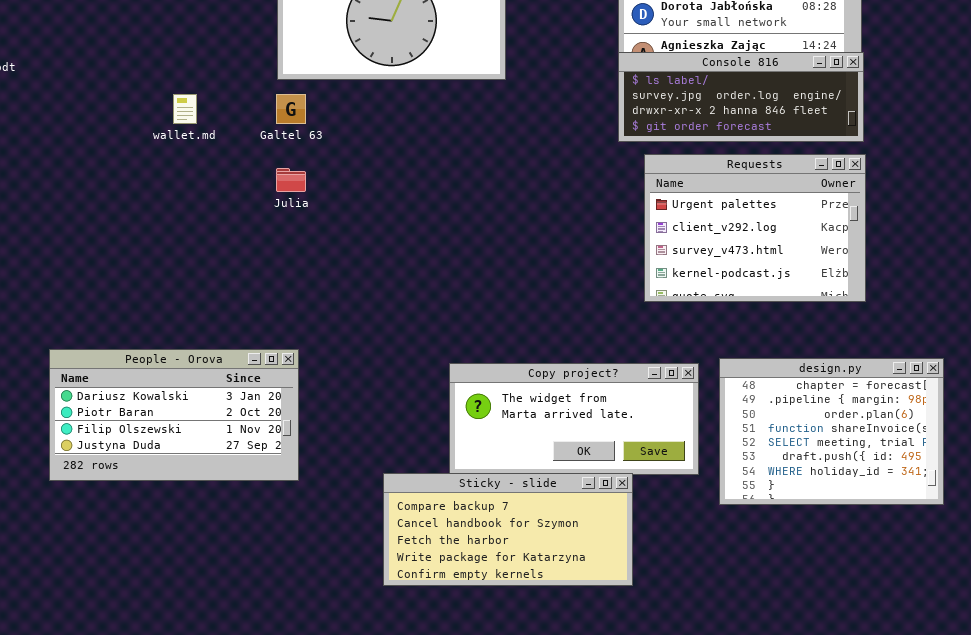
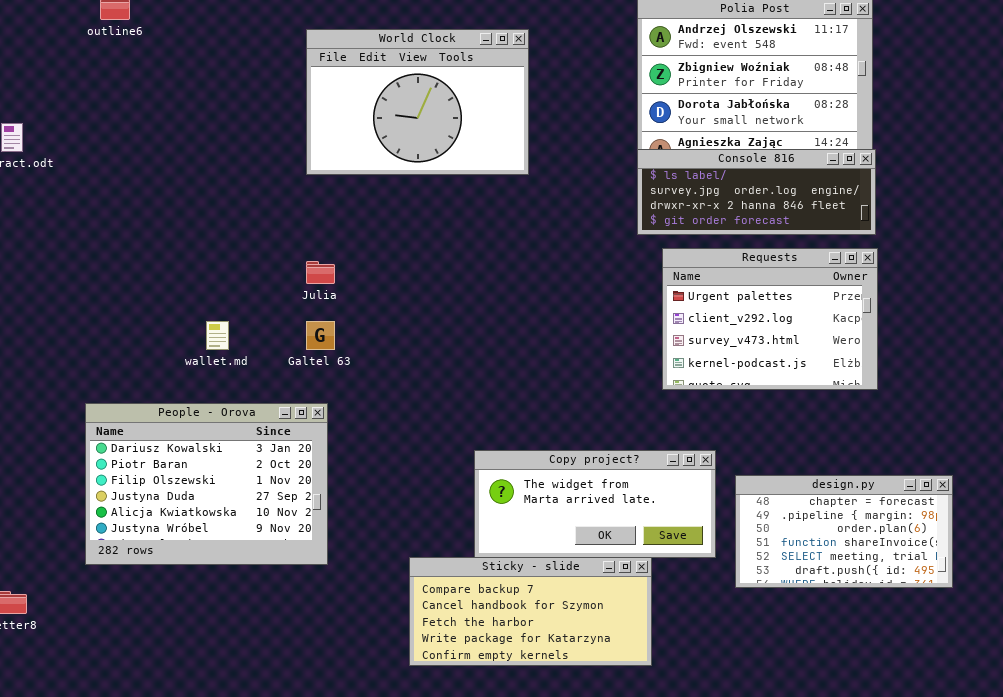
wallet.md: [173,94,197,124] -> [206,321,229,350], moved
Galtel 63: [276,94,306,124] -> [306,321,335,350], moved
People - Orova: [49,349,299,481] -> [85,403,328,565], resized
design.py: [719,358,944,505] -> [735,475,953,588], resized

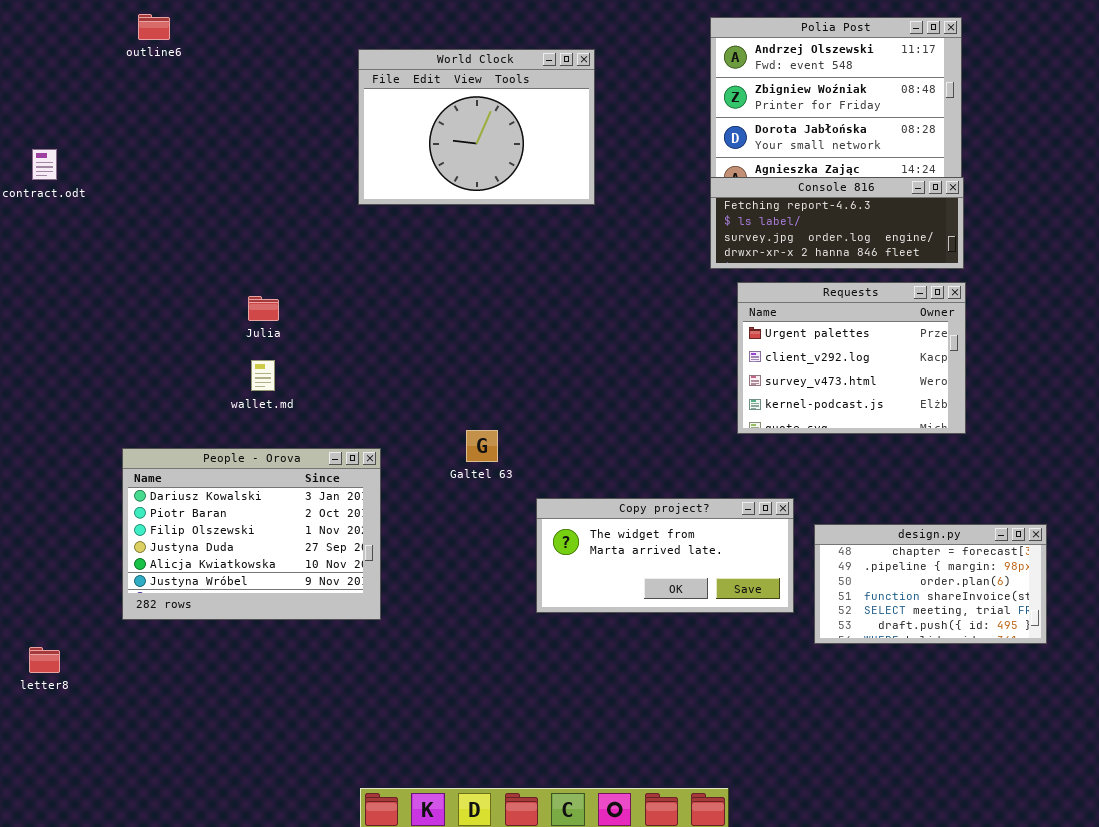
Console 816: [637,149,876,235] -> [710,177,964,269], scrolled up 1 row
Julia: [306,261,335,284] -> [248,296,279,321], moved
Galtel 63: [306,321,335,350] -> [466,430,498,462], moved
Sticky - slide: [409,557,652,666] -> none, closed

